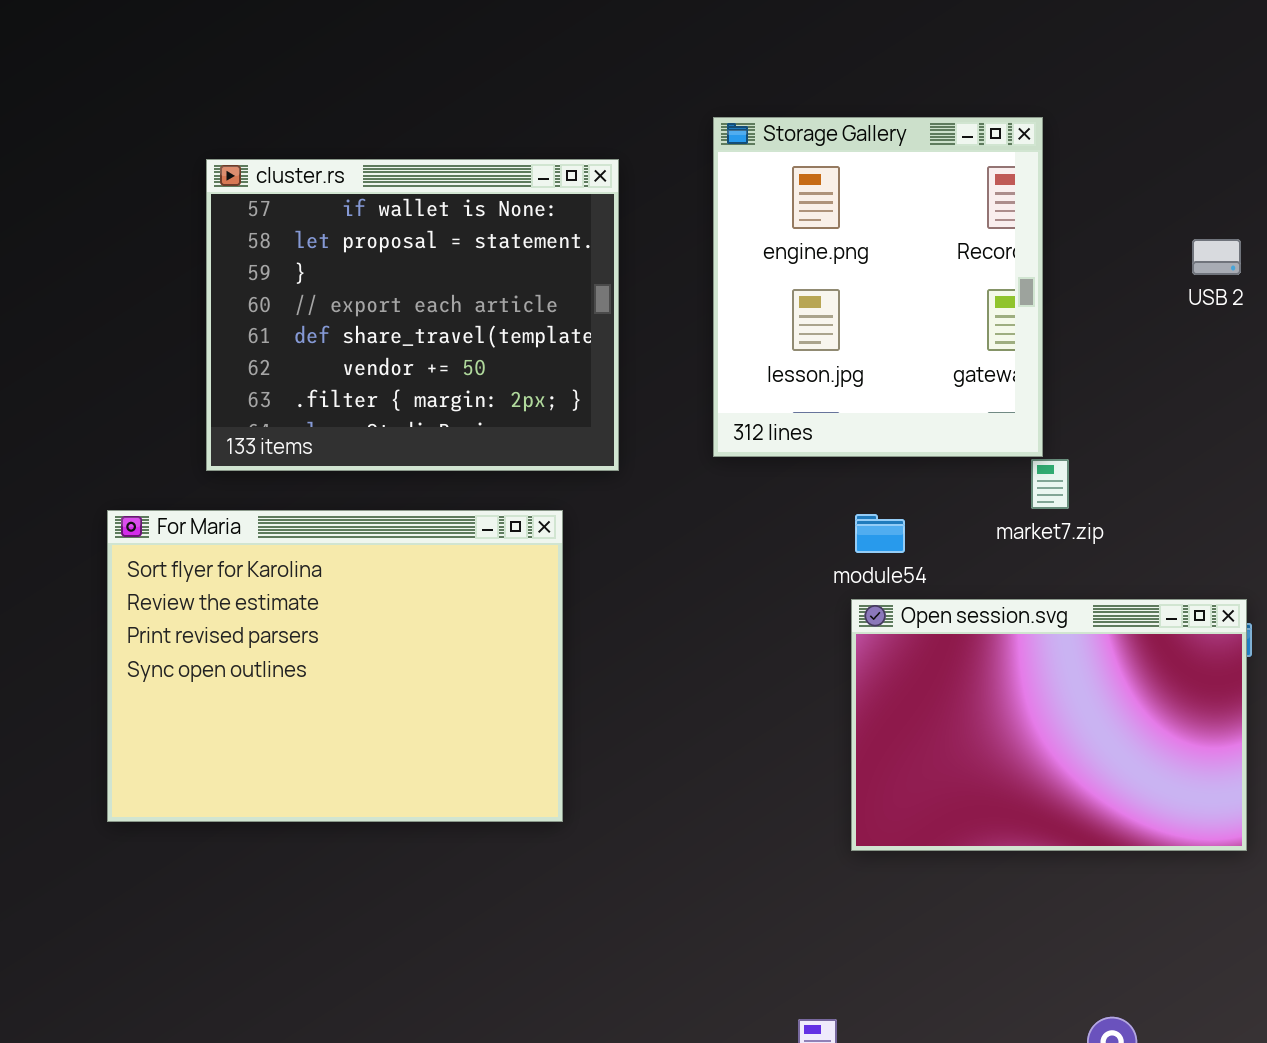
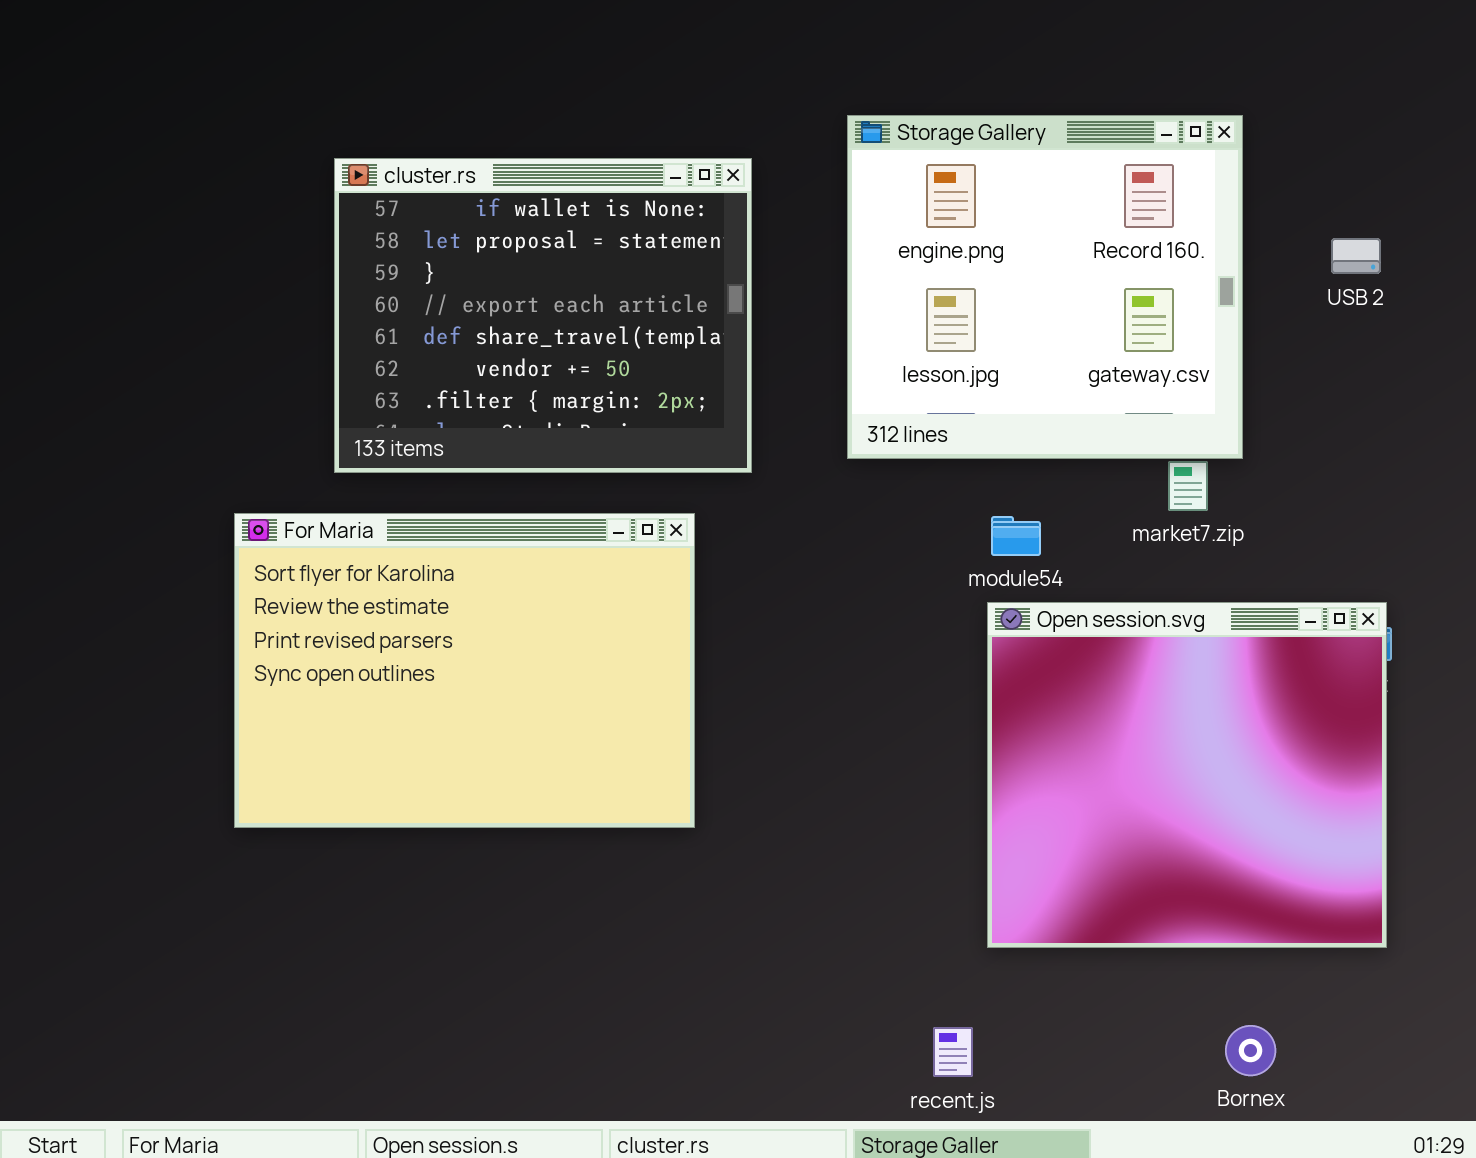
Storage Gallery: [713,117,1043,457] -> [847,115,1243,459], resized
Open session.svg: [851,599,1247,851] -> [987,602,1387,948], resized

